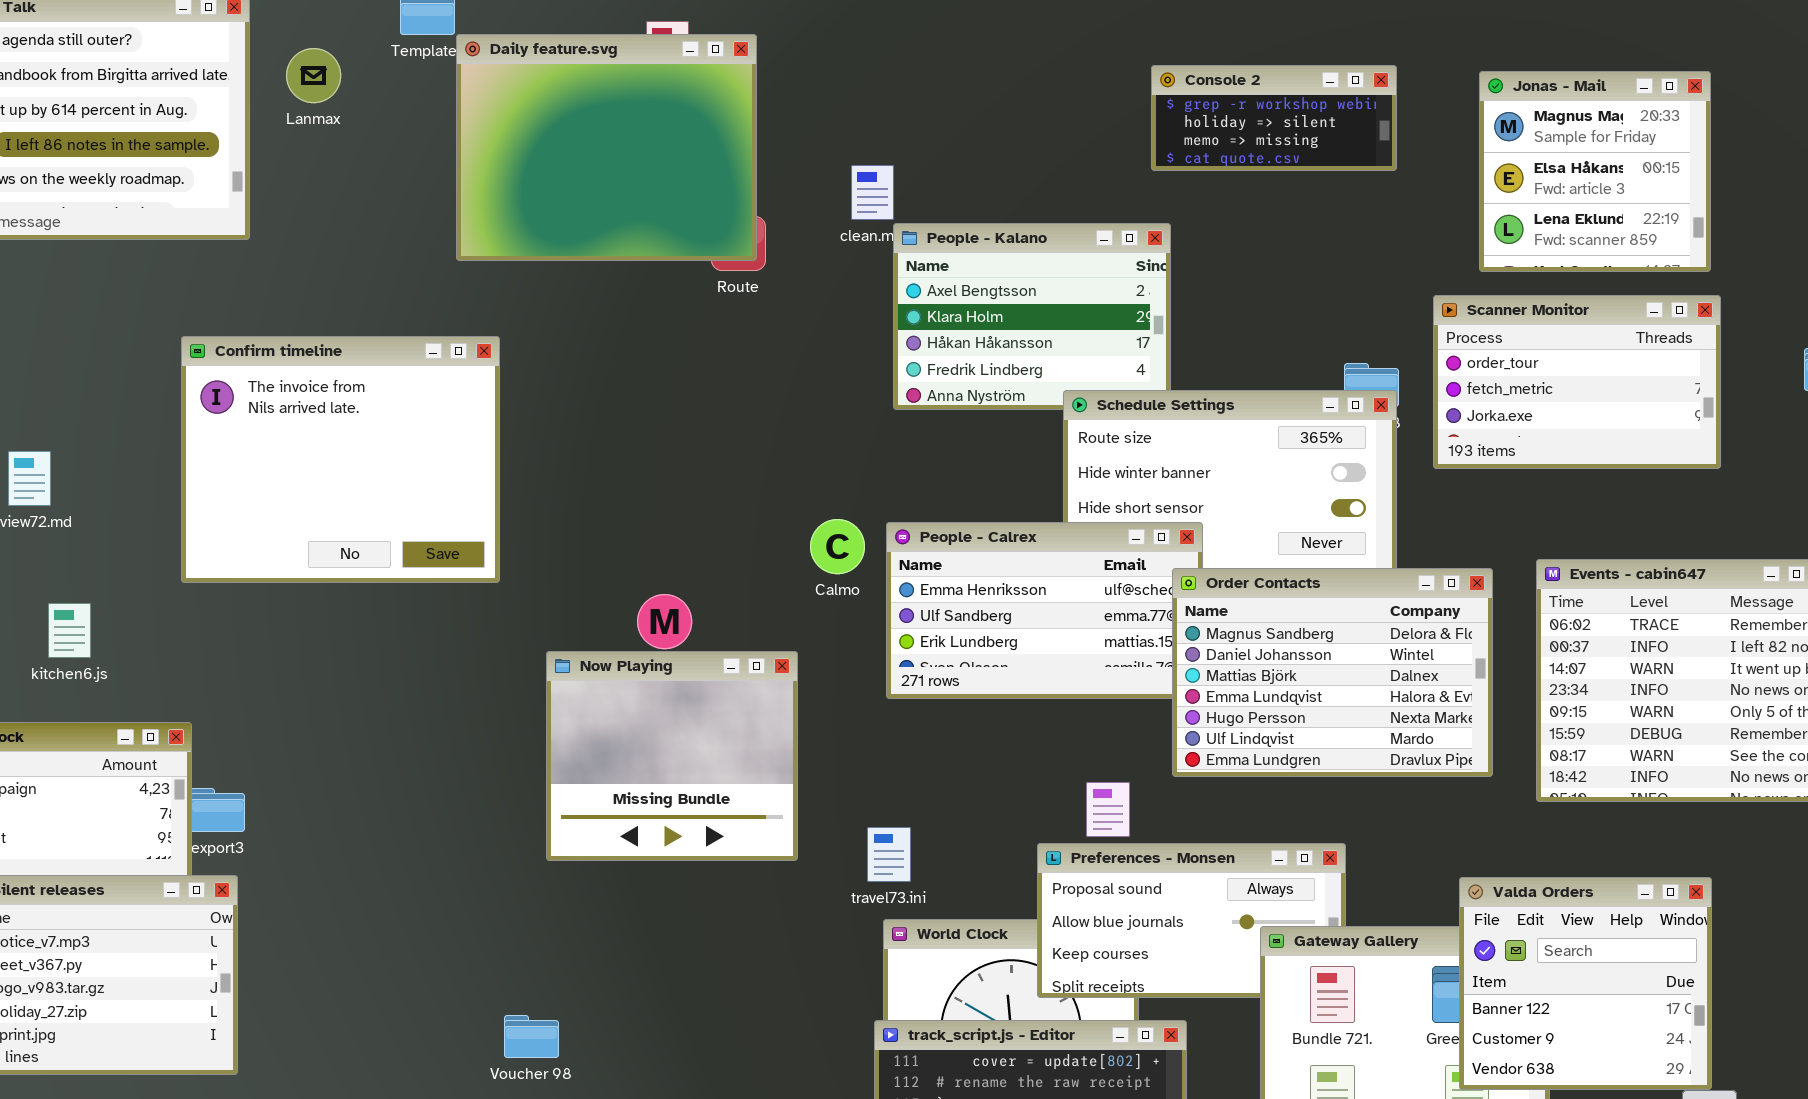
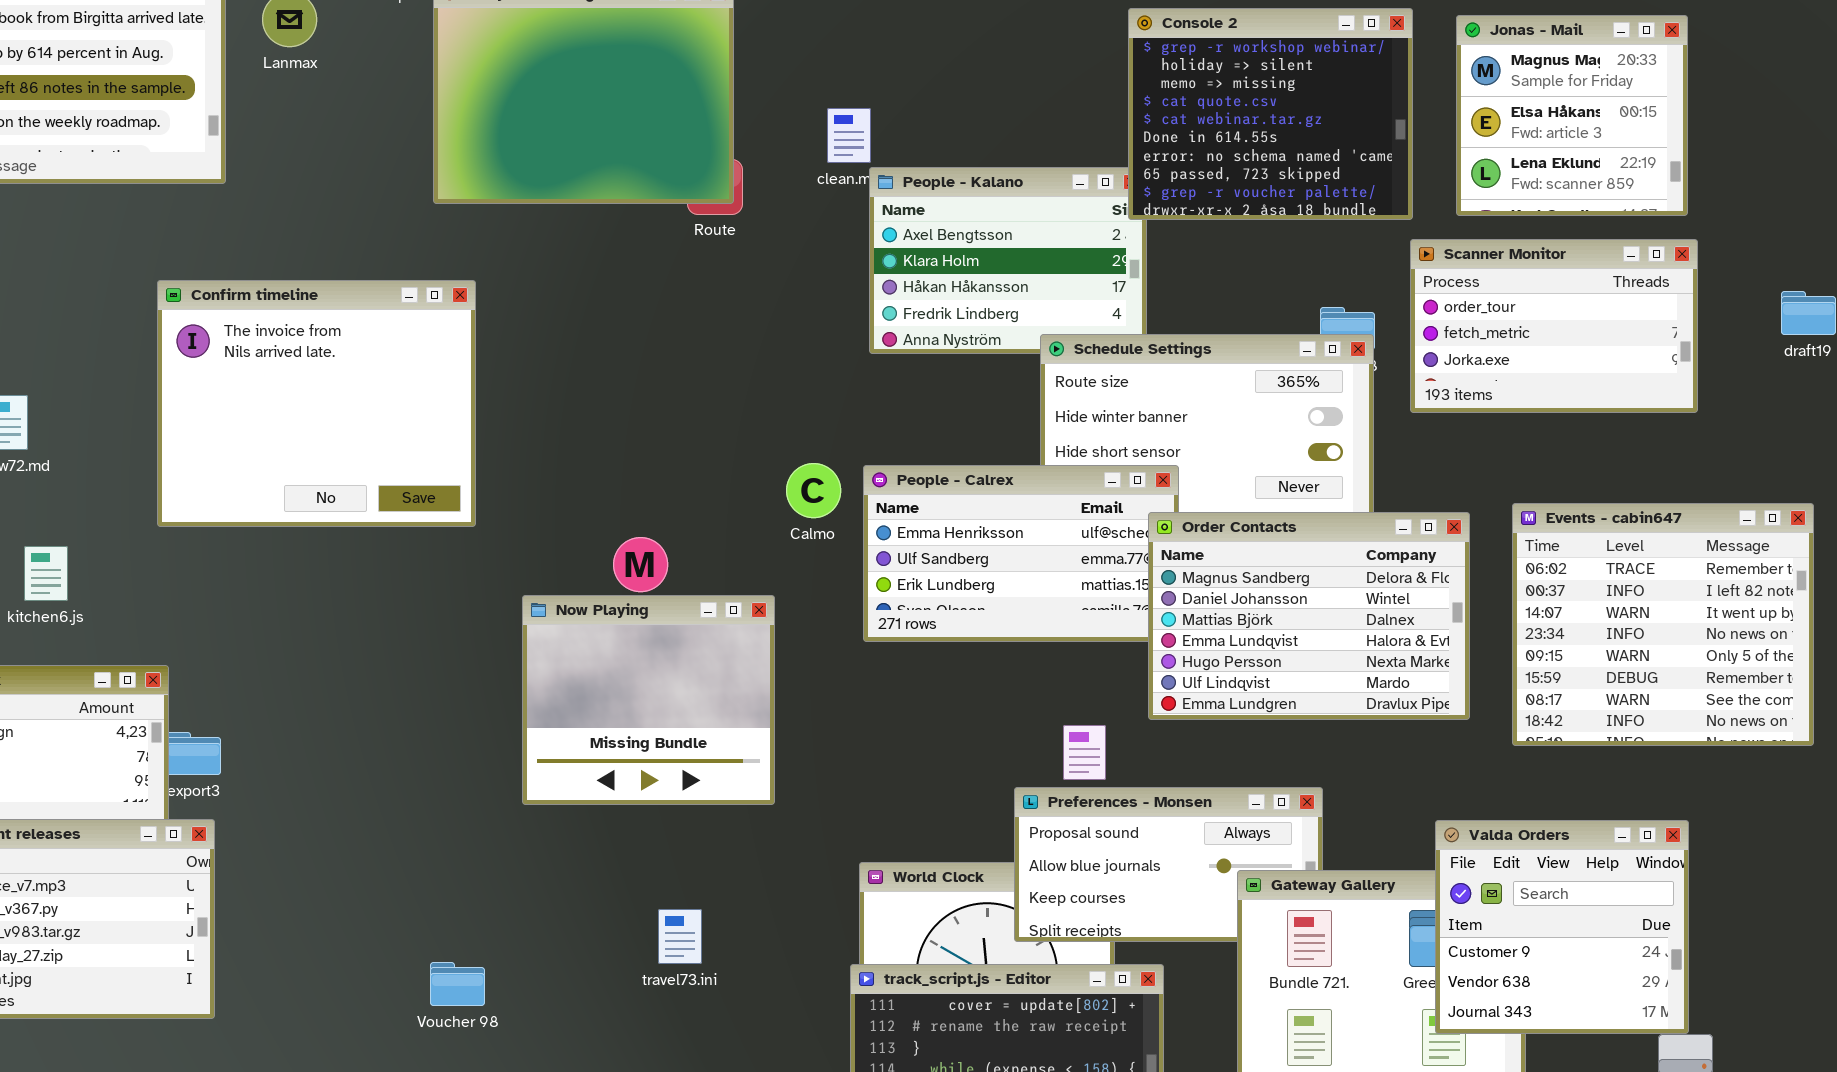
Console 2: [1151,65,1397,171] -> [1128,8,1413,220], resized
travel73.ini: [867,827,911,882] -> [658,909,702,964], moved
Valda Orders: [1459,877,1712,1090] -> [1435,820,1689,1034], scrolled down 1 row
Voucher 98: [504,1015,559,1058] -> [430,962,485,1006], moved

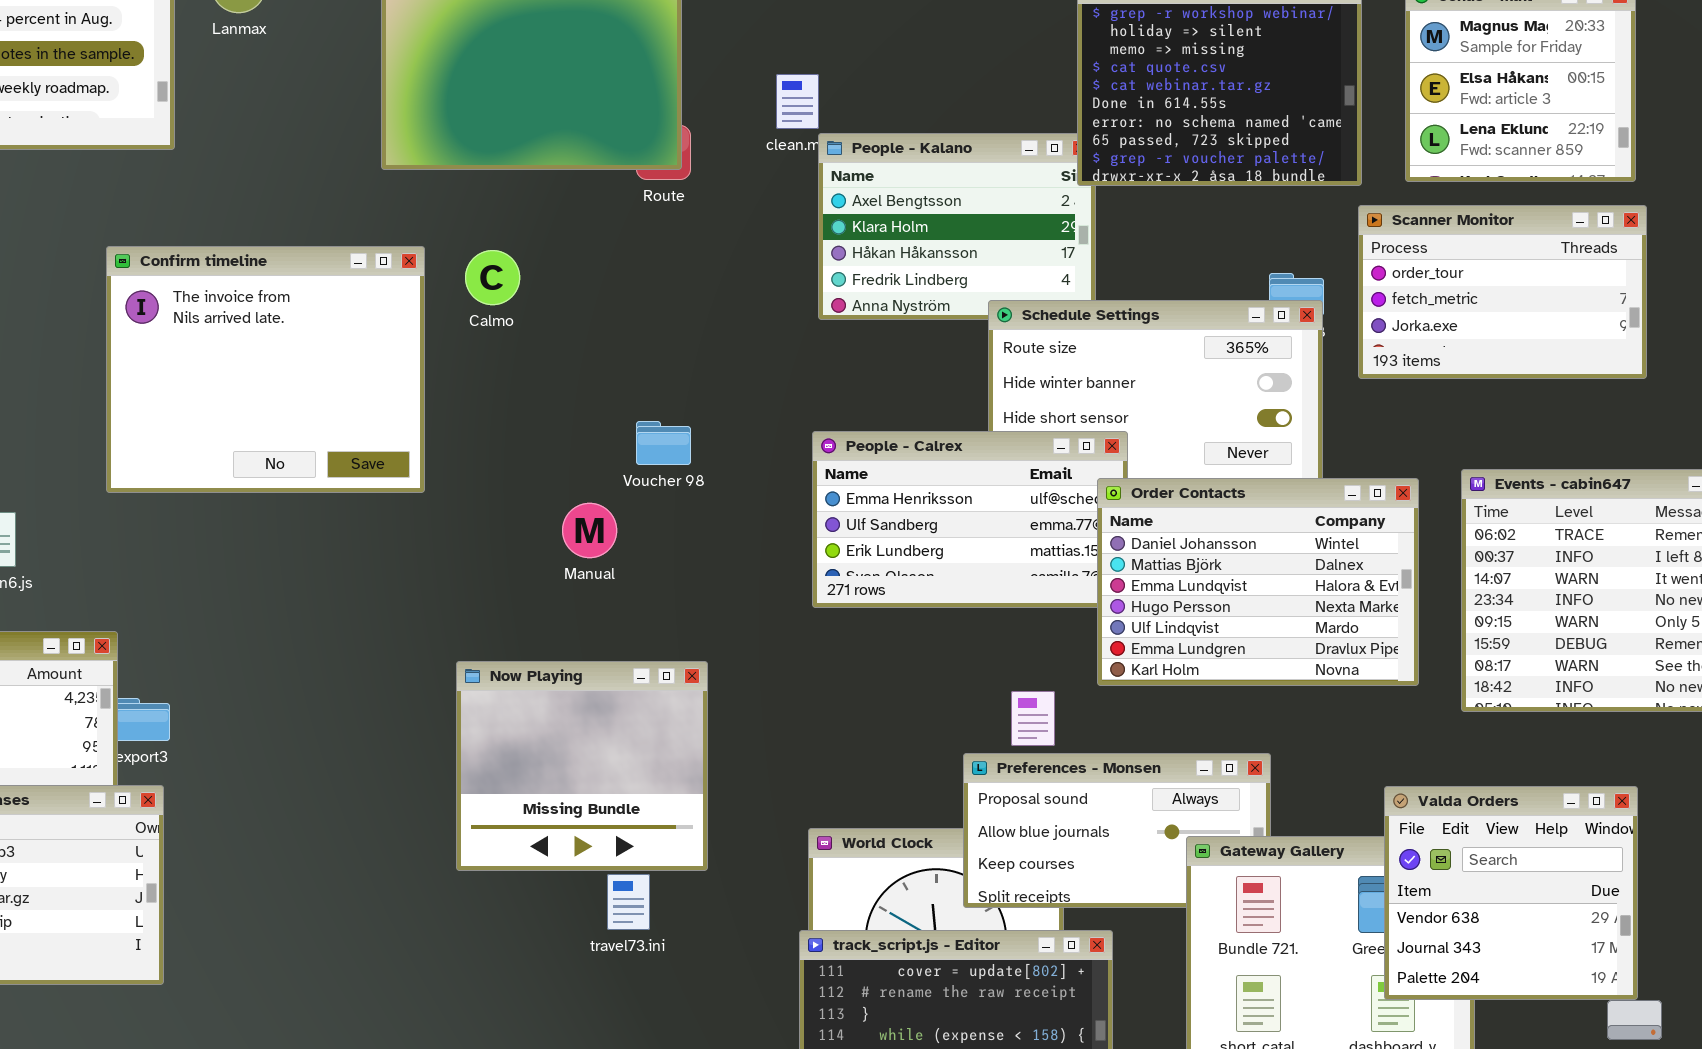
Calmo: [786,463,841,518] -> [465,250,520,305], moved
Order Contacts: [1148,512,1470,720] -> [1097,478,1419,686], scrolled down 1 row
Now Playing: [522,595,775,805] -> [456,661,708,871], moved
Valda Orders: [1435,820,1689,1034] -> [1384,786,1638,1000], scrolled down 1 row
Voucher 98: [430,962,485,1006] -> [636,421,691,465], moved

